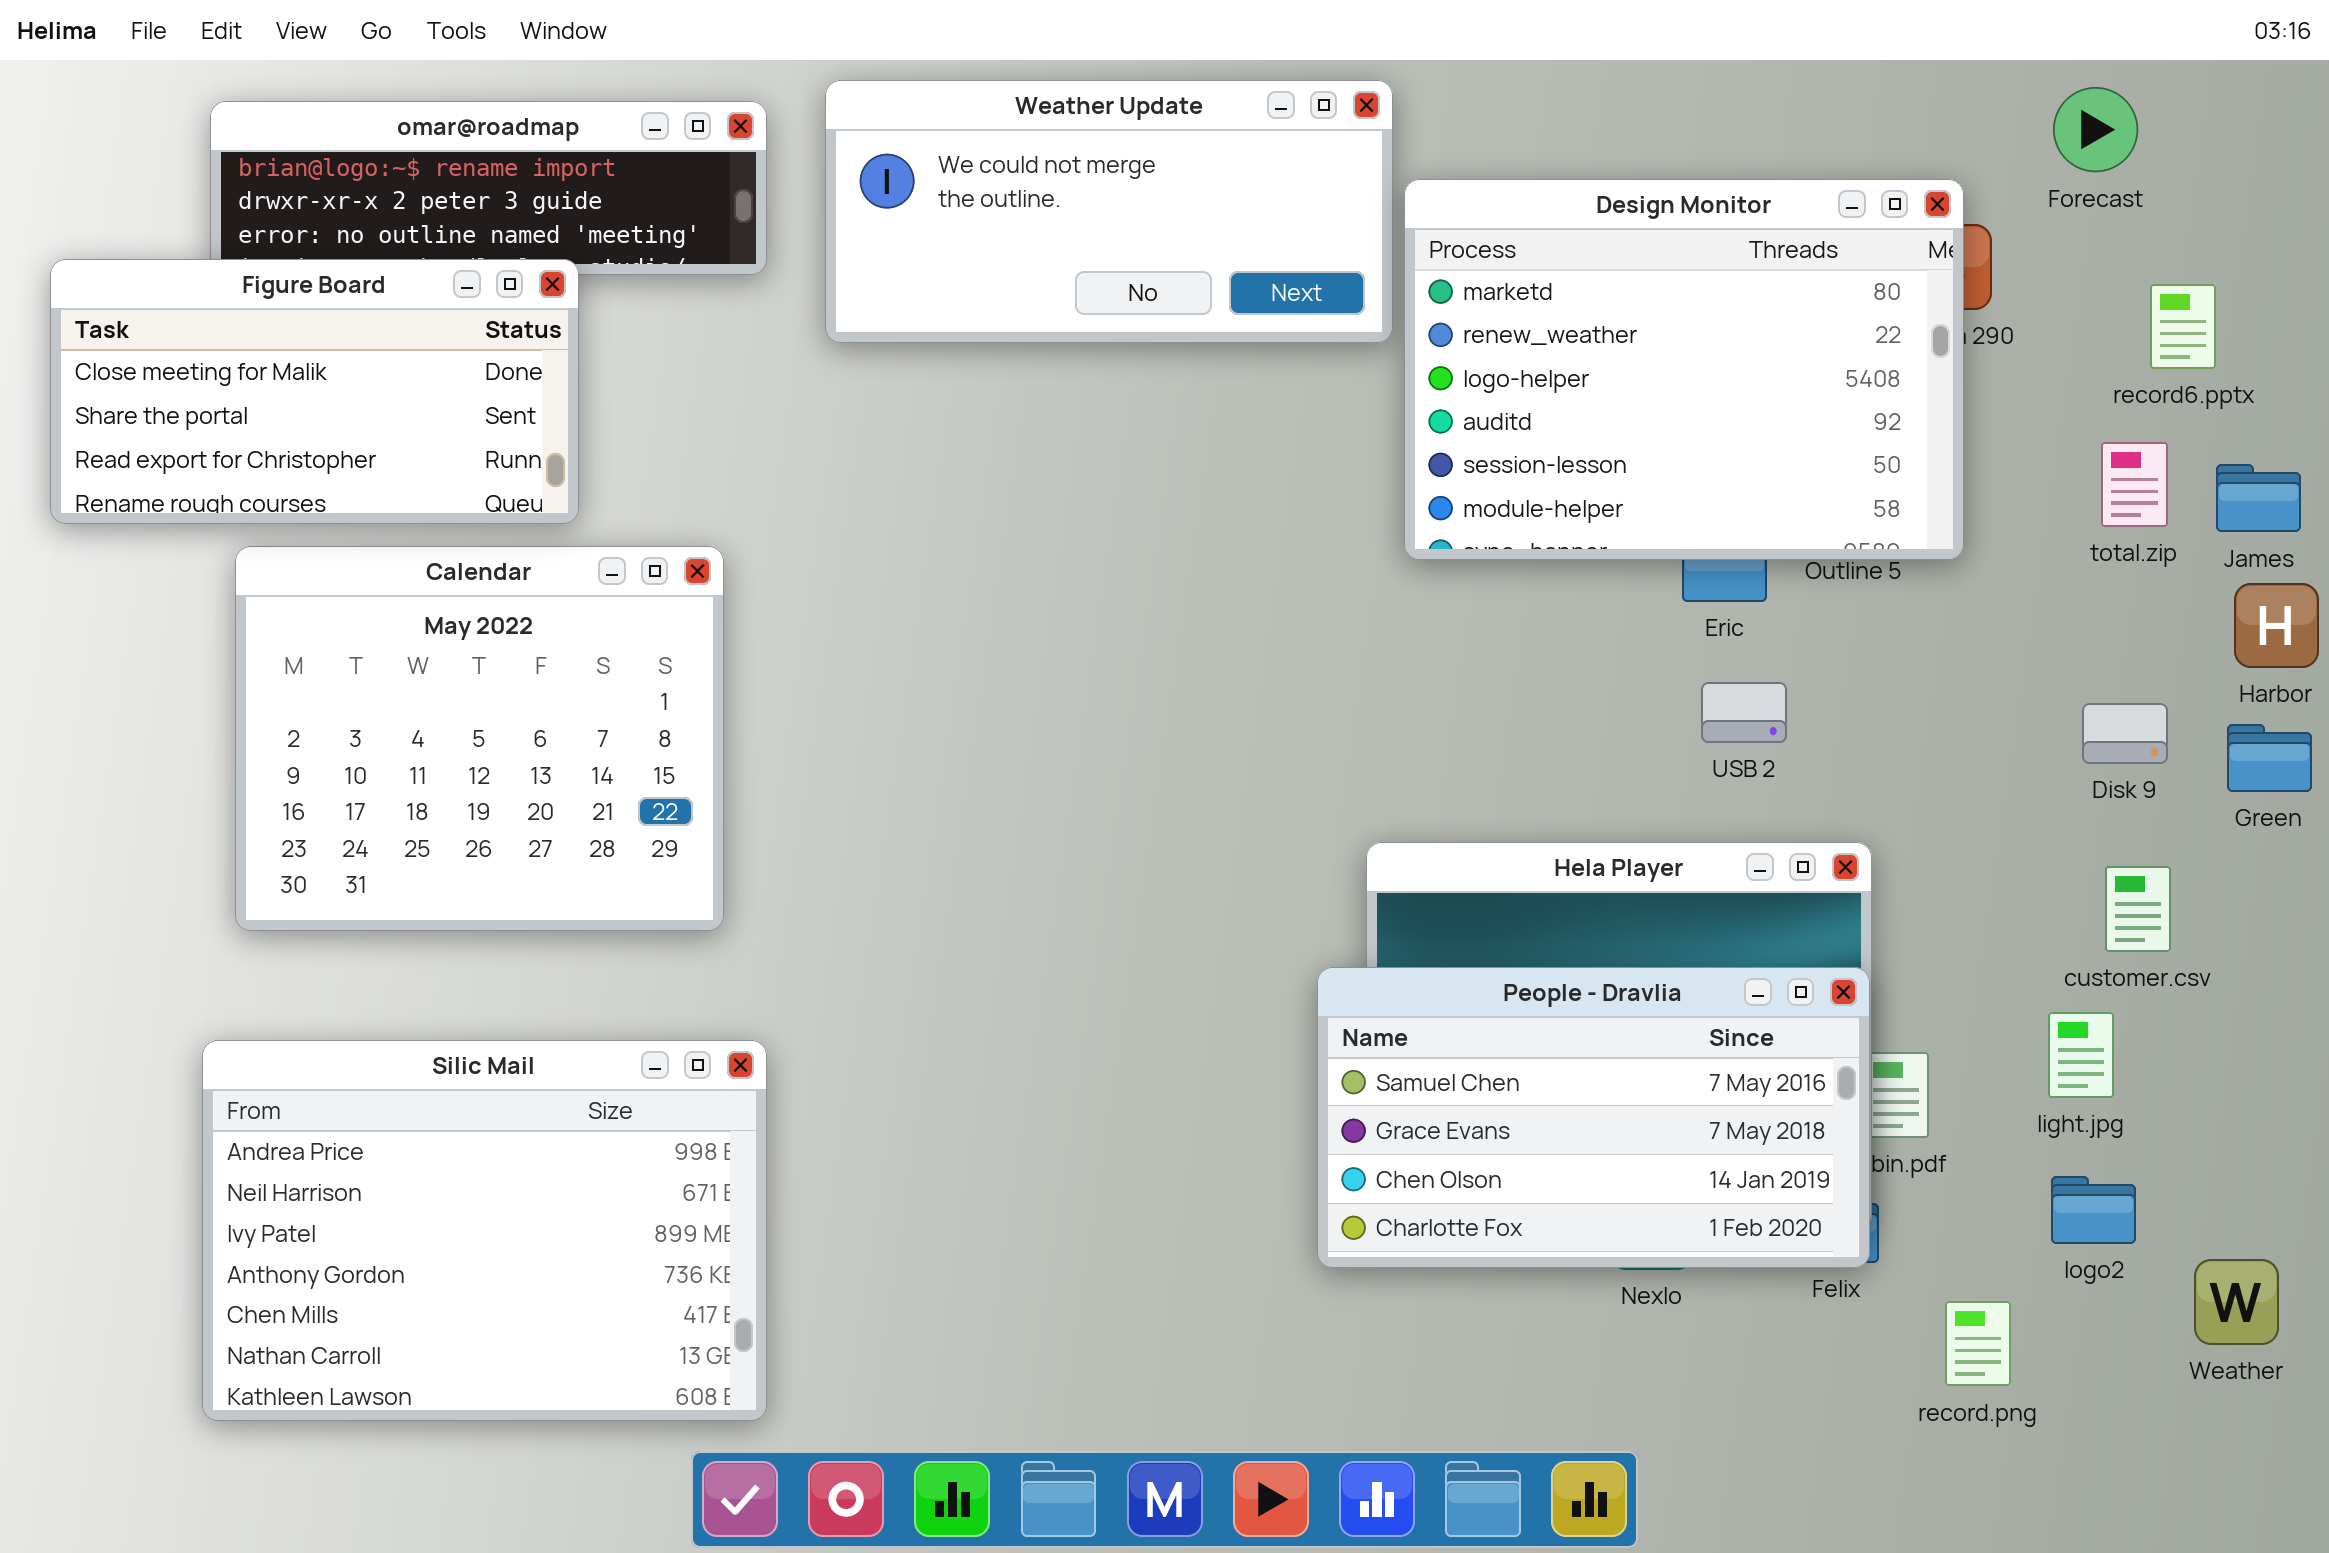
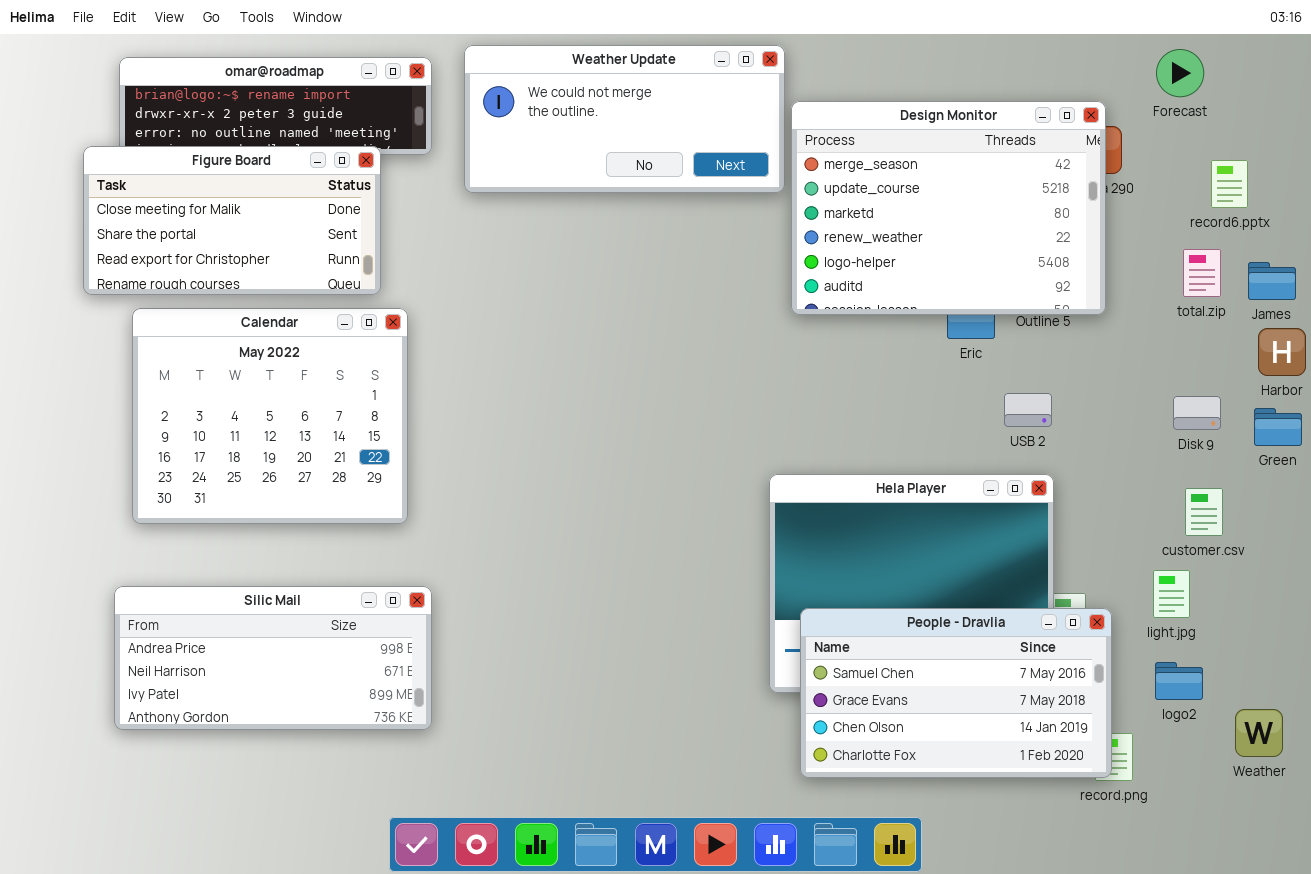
Design Monitor: [1404,179,1964,560] -> [791,101,1106,315], scrolled up 2 rows
Figure Board: [50,259,579,524] -> [83,146,381,295], moved
USB 2: [1701,682,1787,743] -> [1004,393,1052,427], moved
People - Dravlia: [1317,967,1870,1268] -> [800,608,1112,778], moved
Silic Mail: [202,1040,767,1421] -> [114,586,432,730], resized

